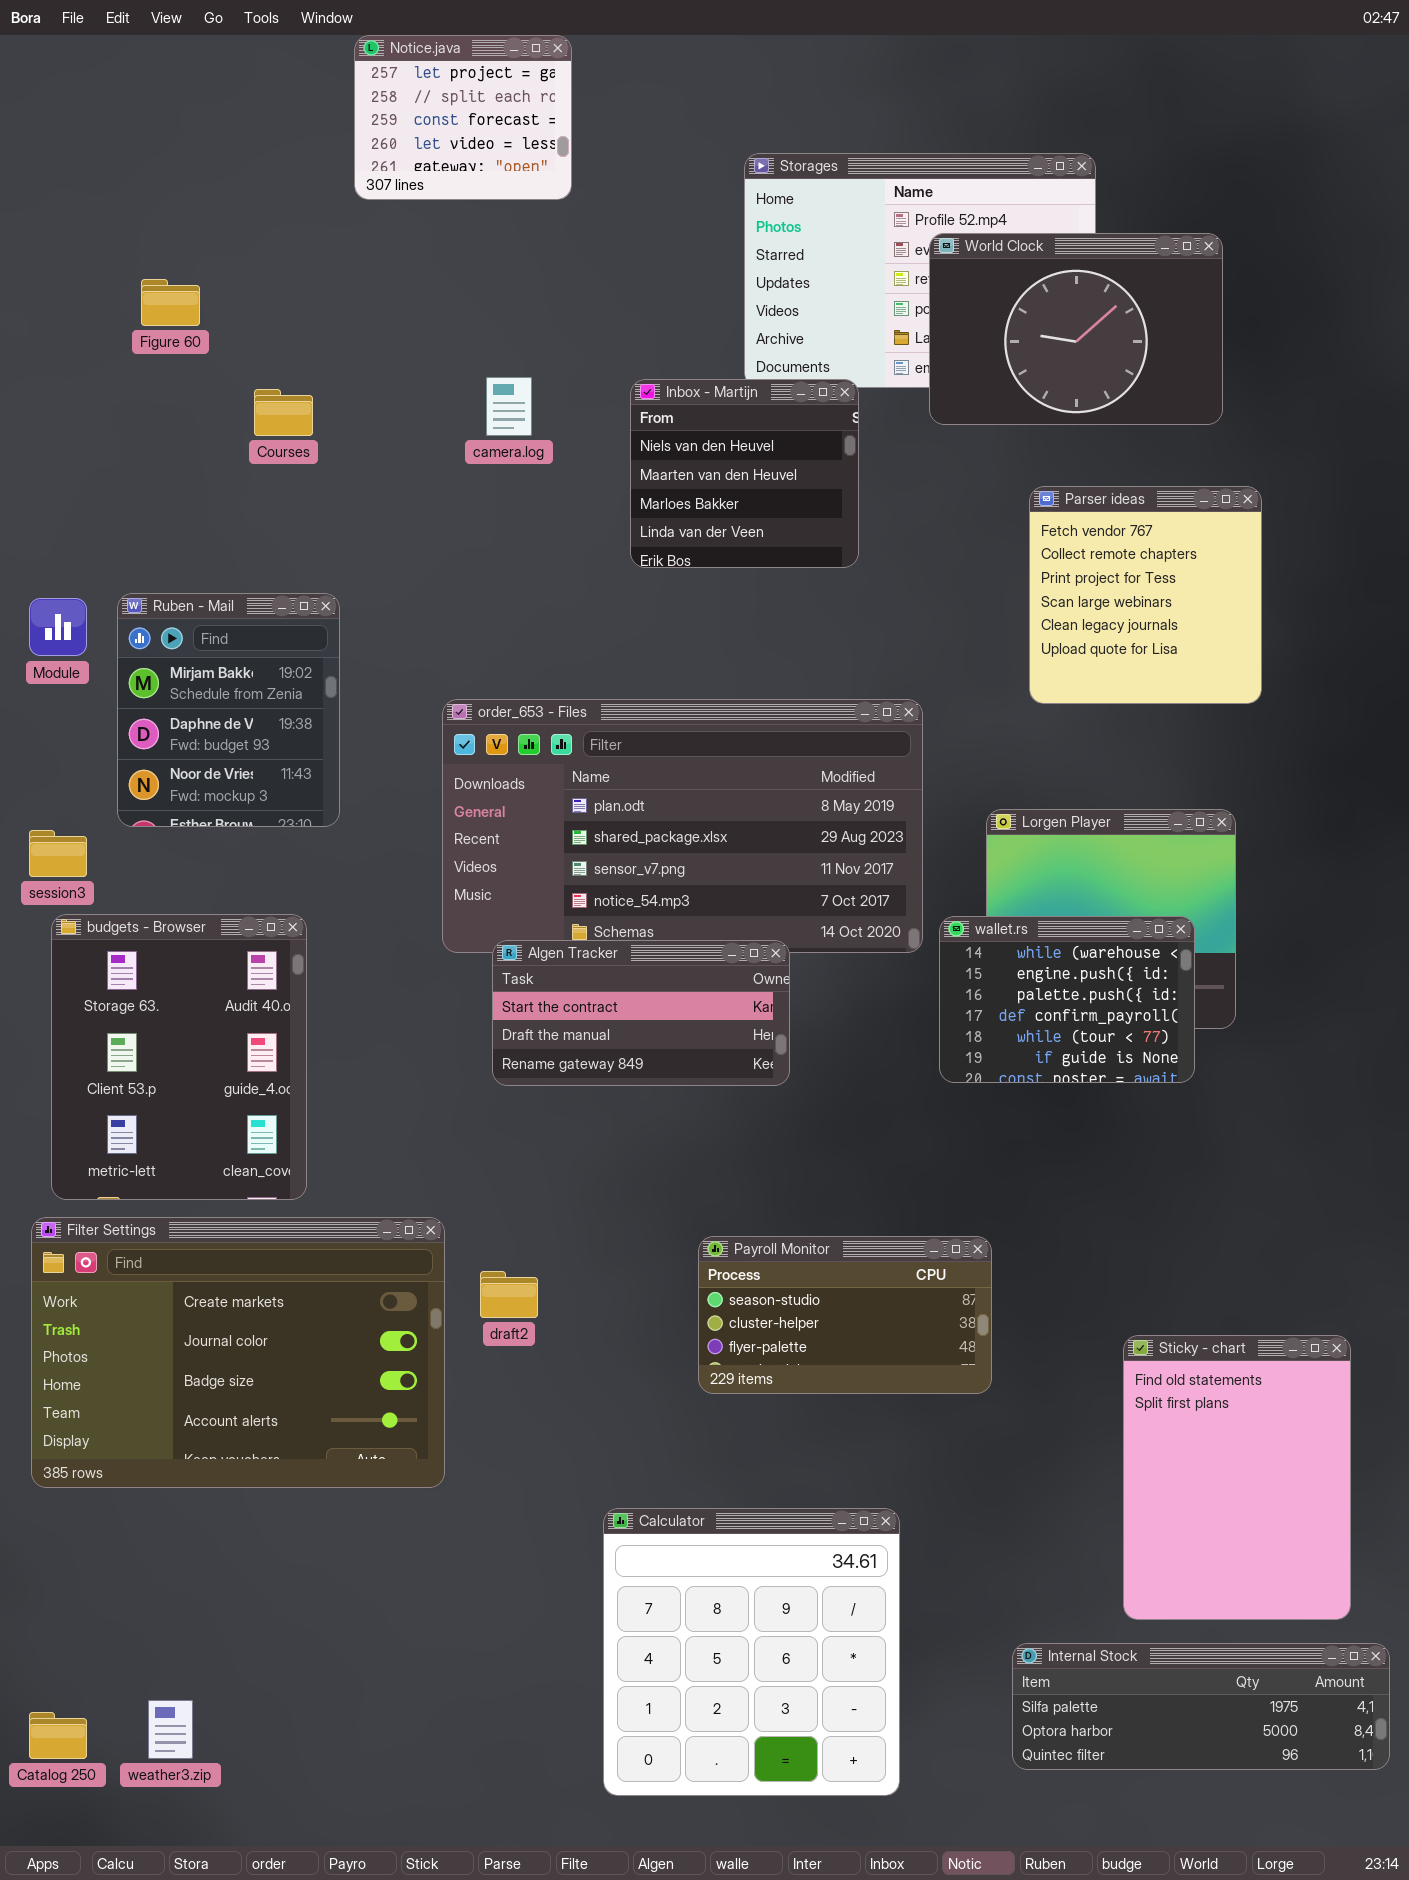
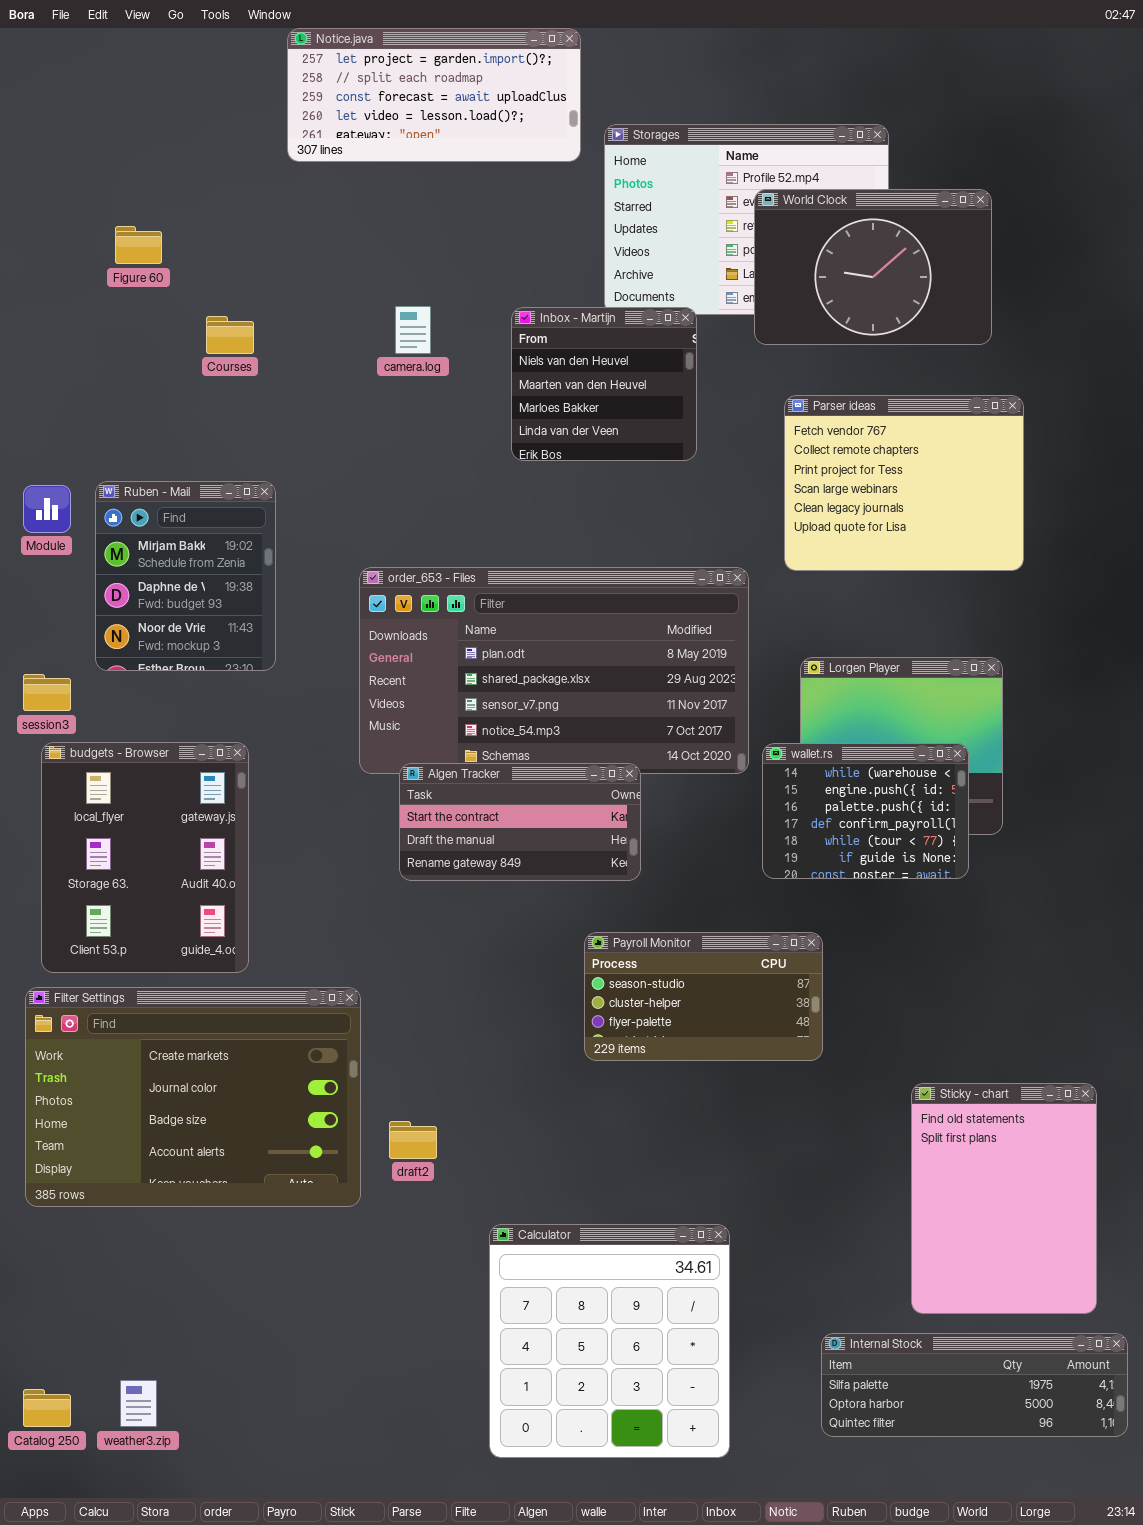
Notice.java: [354,35,572,200] -> [287,28,581,162], resized
Parser ideas: [1029,486,1262,704] -> [784,395,1024,571], resized
budgets - Browser: [51,914,307,1200] -> [41,742,249,973], scrolled up 1 row
Payroll Monitor: [698,1236,992,1394] -> [584,932,823,1061], moved
draft2: [480,1271,538,1318] -> [389,1121,437,1159], moved

